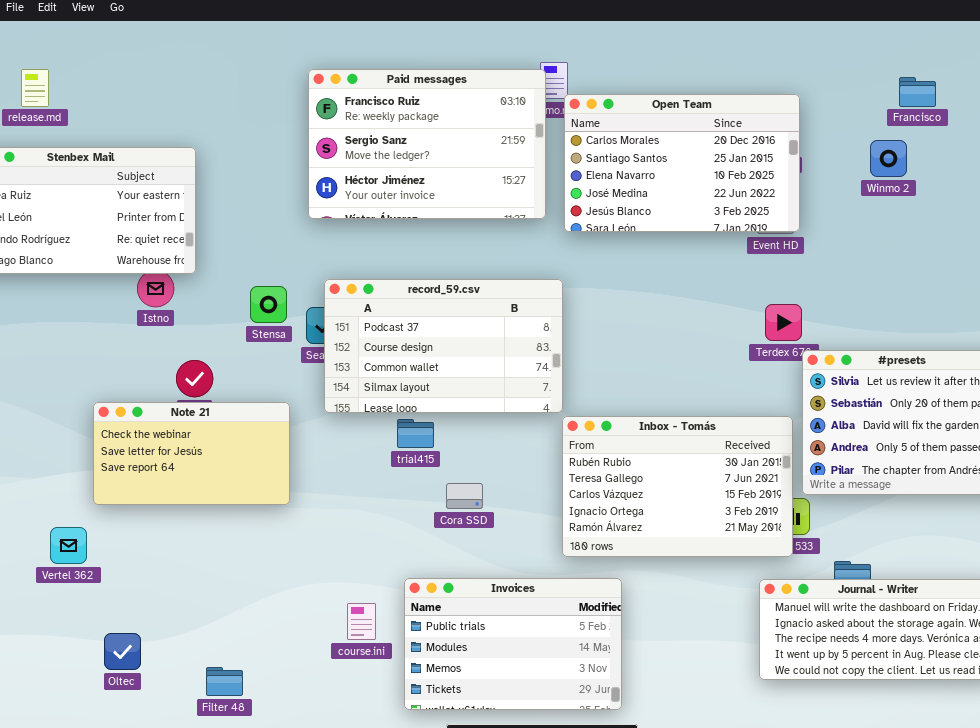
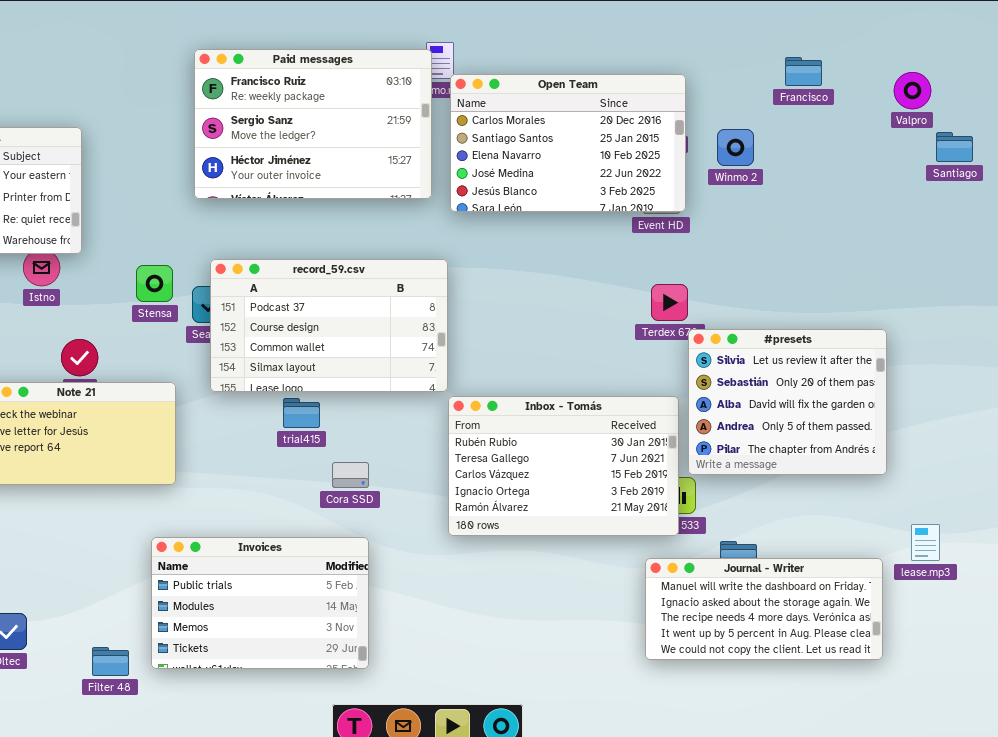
Winmo 2: [870,140,907,177] -> [717,129,754,166], moved
Invoices: [404,578,622,710] -> [151,537,369,669], moved

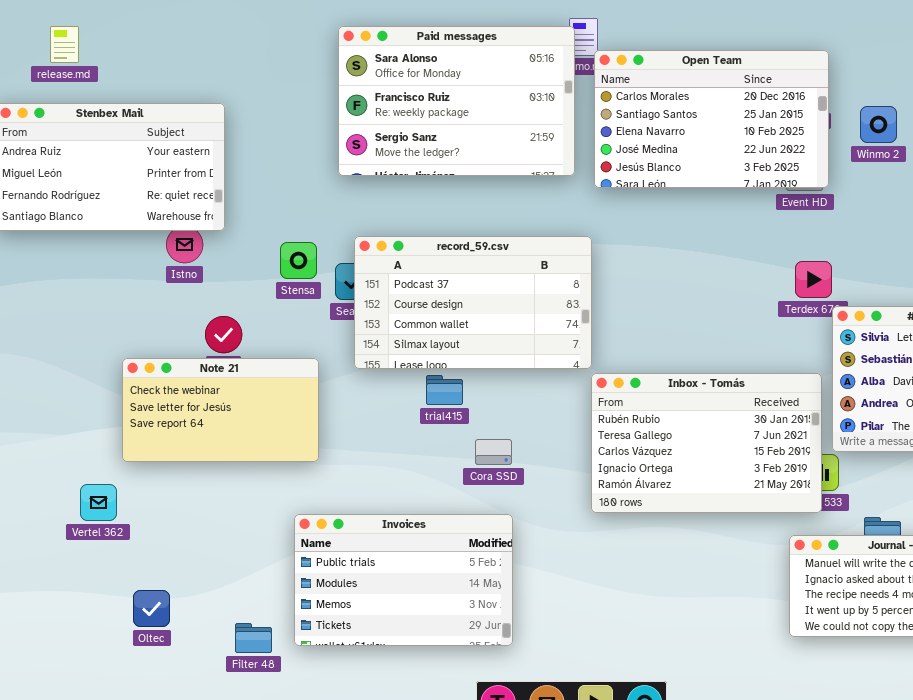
Paid messages: [194,49,432,199] -> [338,26,575,176], scrolled up 1 row

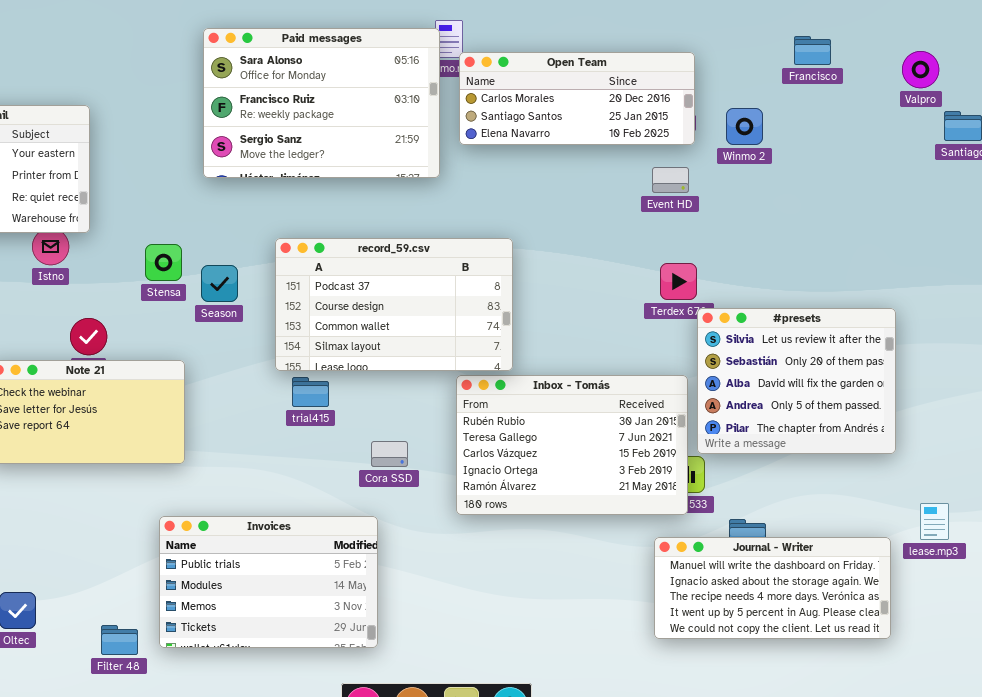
Open Team: [594,50,829,188] -> [459,52,695,145], resized
record_59.csv: [354,236,592,369] -> [275,238,513,371], moved
Cora SSD: [475,439,512,465] -> [371,441,408,467], moved

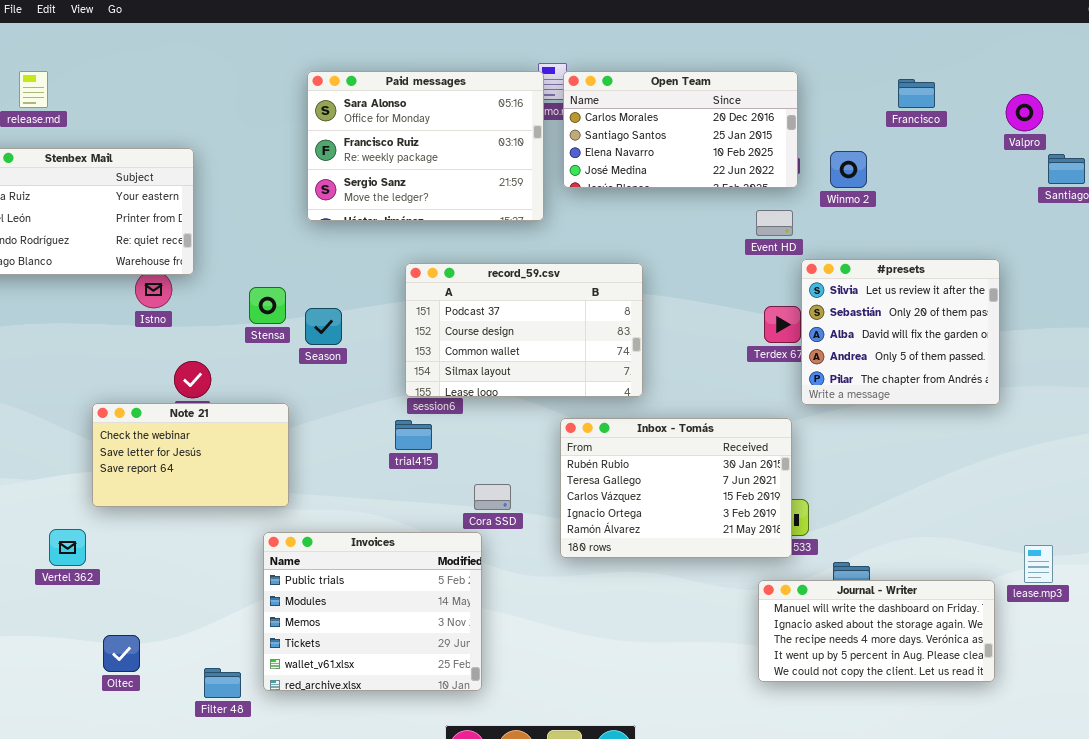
Open Team: [459,52,695,145] -> [563,71,798,188], resized
record_59.csv: [275,238,513,371] -> [405,263,643,397], moved
#presets: [697,308,896,454] -> [801,259,1000,405], moved
Invoices: [159,516,378,648] -> [263,532,482,691], resized

